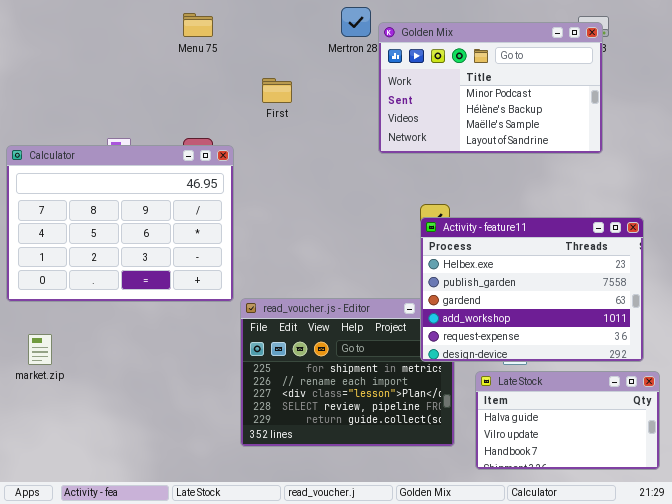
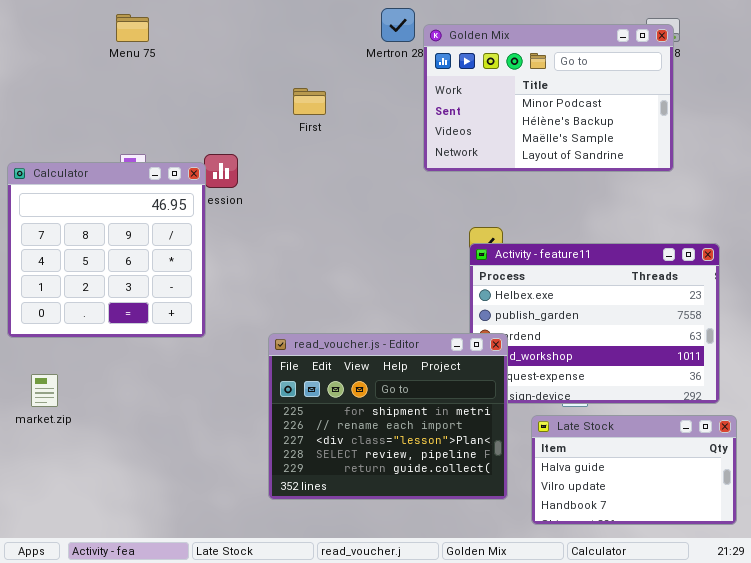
Menu 75: [183,13,213,37] -> [116,14,149,42], moved
Calculator: [6,145,234,302] -> [7,162,206,338], resized
read_voucher.js - Editor: [240,298,455,447] -> [268,333,508,500], raised

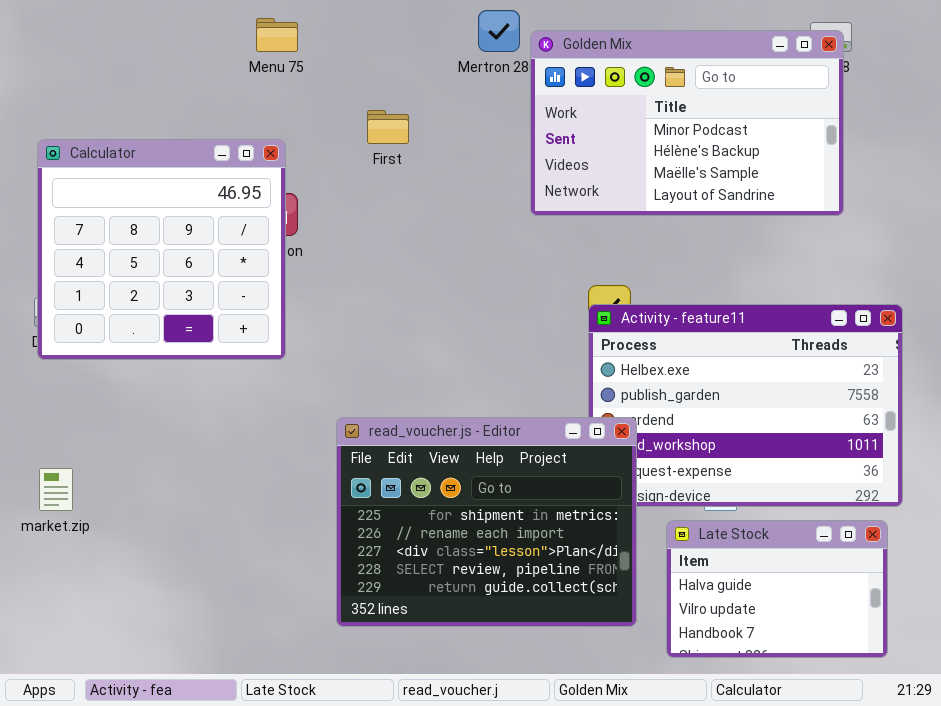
Menu 75: [116,14,149,42] -> [256,18,298,52], moved
Calculator: [7,162,206,338] -> [37,139,286,360], moved
Late Stock: [531,415,737,525] -> [666,520,888,658], resized

